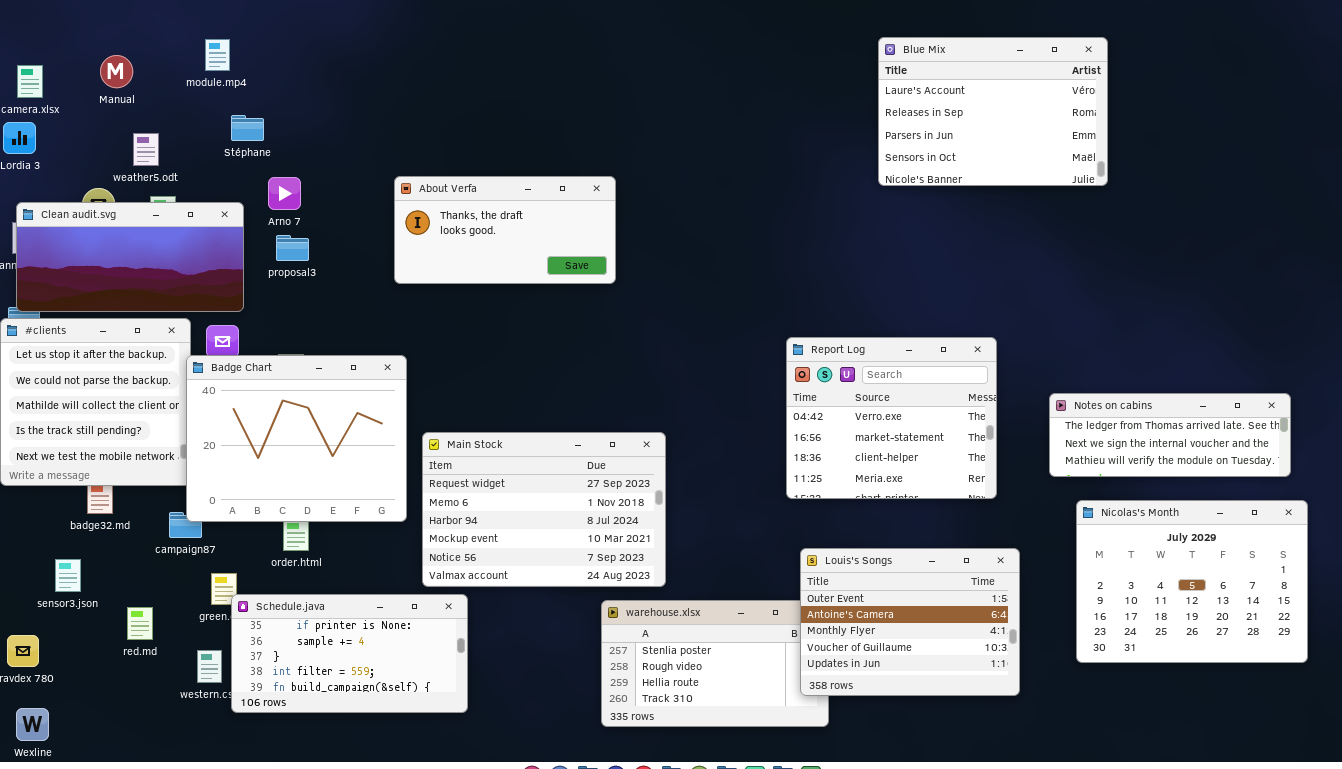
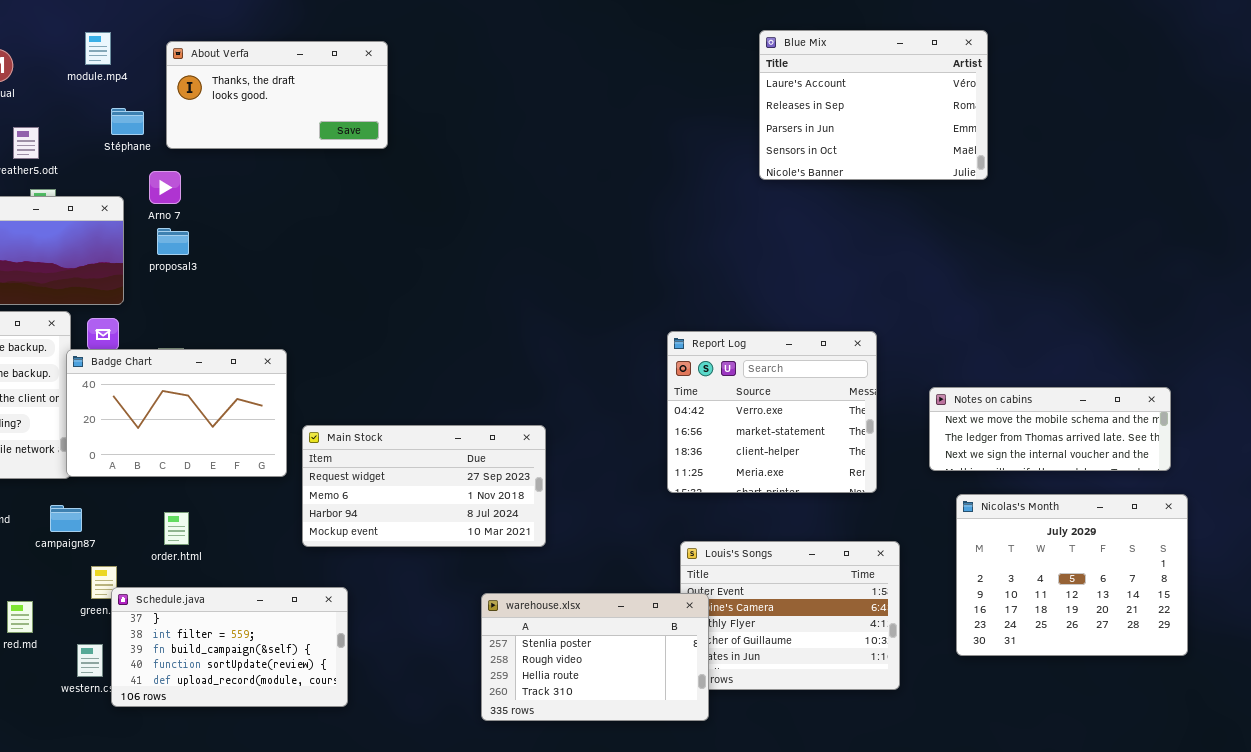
About Verfa: [394,176,616,284] -> [166,41,388,149], moved
Badge Chart: [186,355,407,522] -> [66,349,287,477], resized
Notes on cabins: [1049,393,1291,477] -> [929,387,1171,471], scrolled up 1 row
Main Stock: [422,432,666,587] -> [302,425,546,547], resized
Schedule.java: [231,594,468,713] -> [111,587,348,707], scrolled down 2 rows
warehouse.xlsx: [601,600,829,727] -> [481,593,709,721], raised

